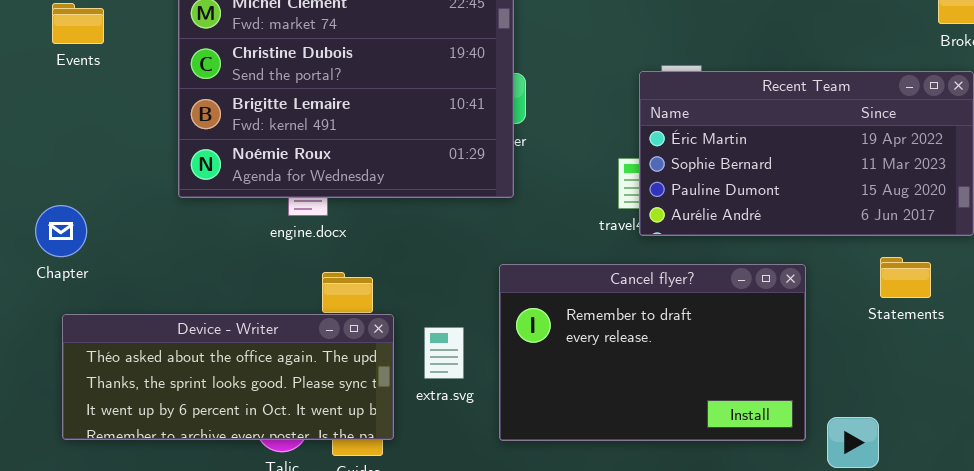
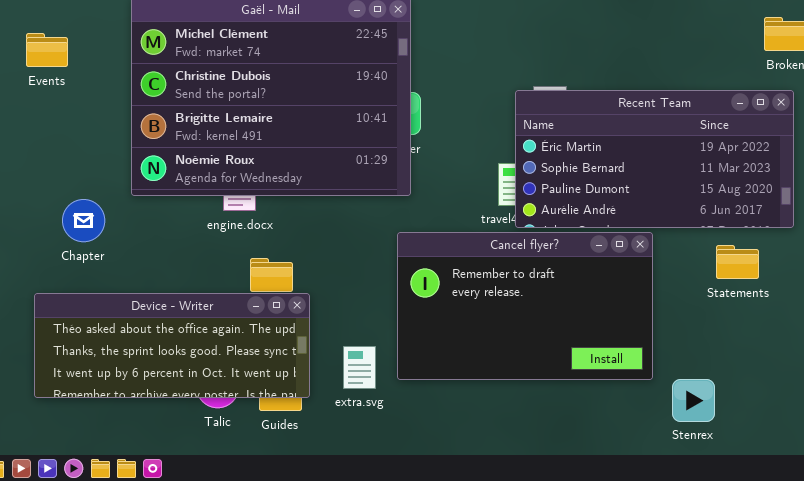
Chapter: [35,205,87,257] -> [62,199,105,242], moved
Cancel flyer?: [499,264,806,441] -> [397,232,653,380], moved
extra.svg: [424,327,464,379] -> [343,346,376,389], moved

